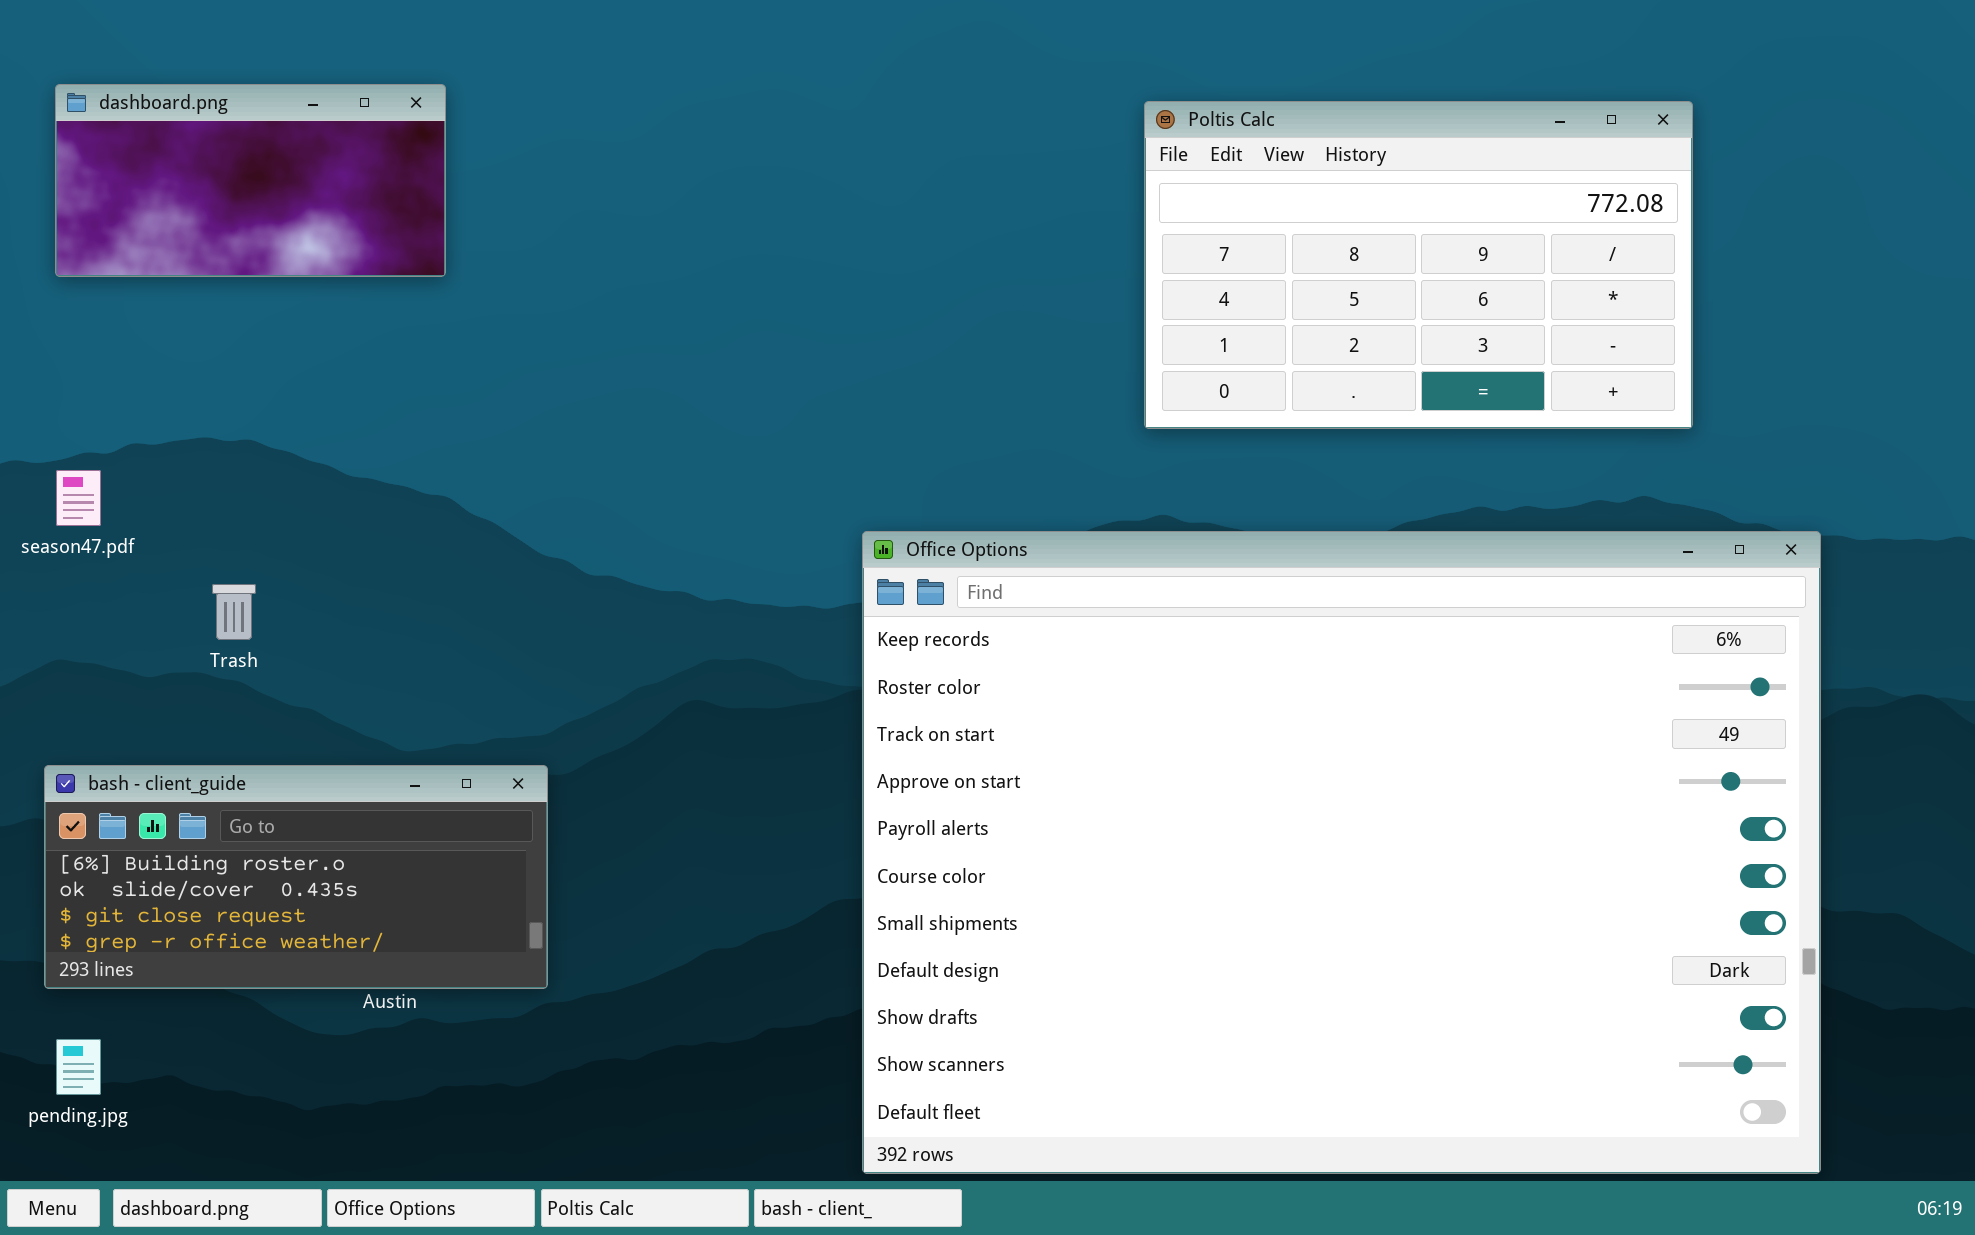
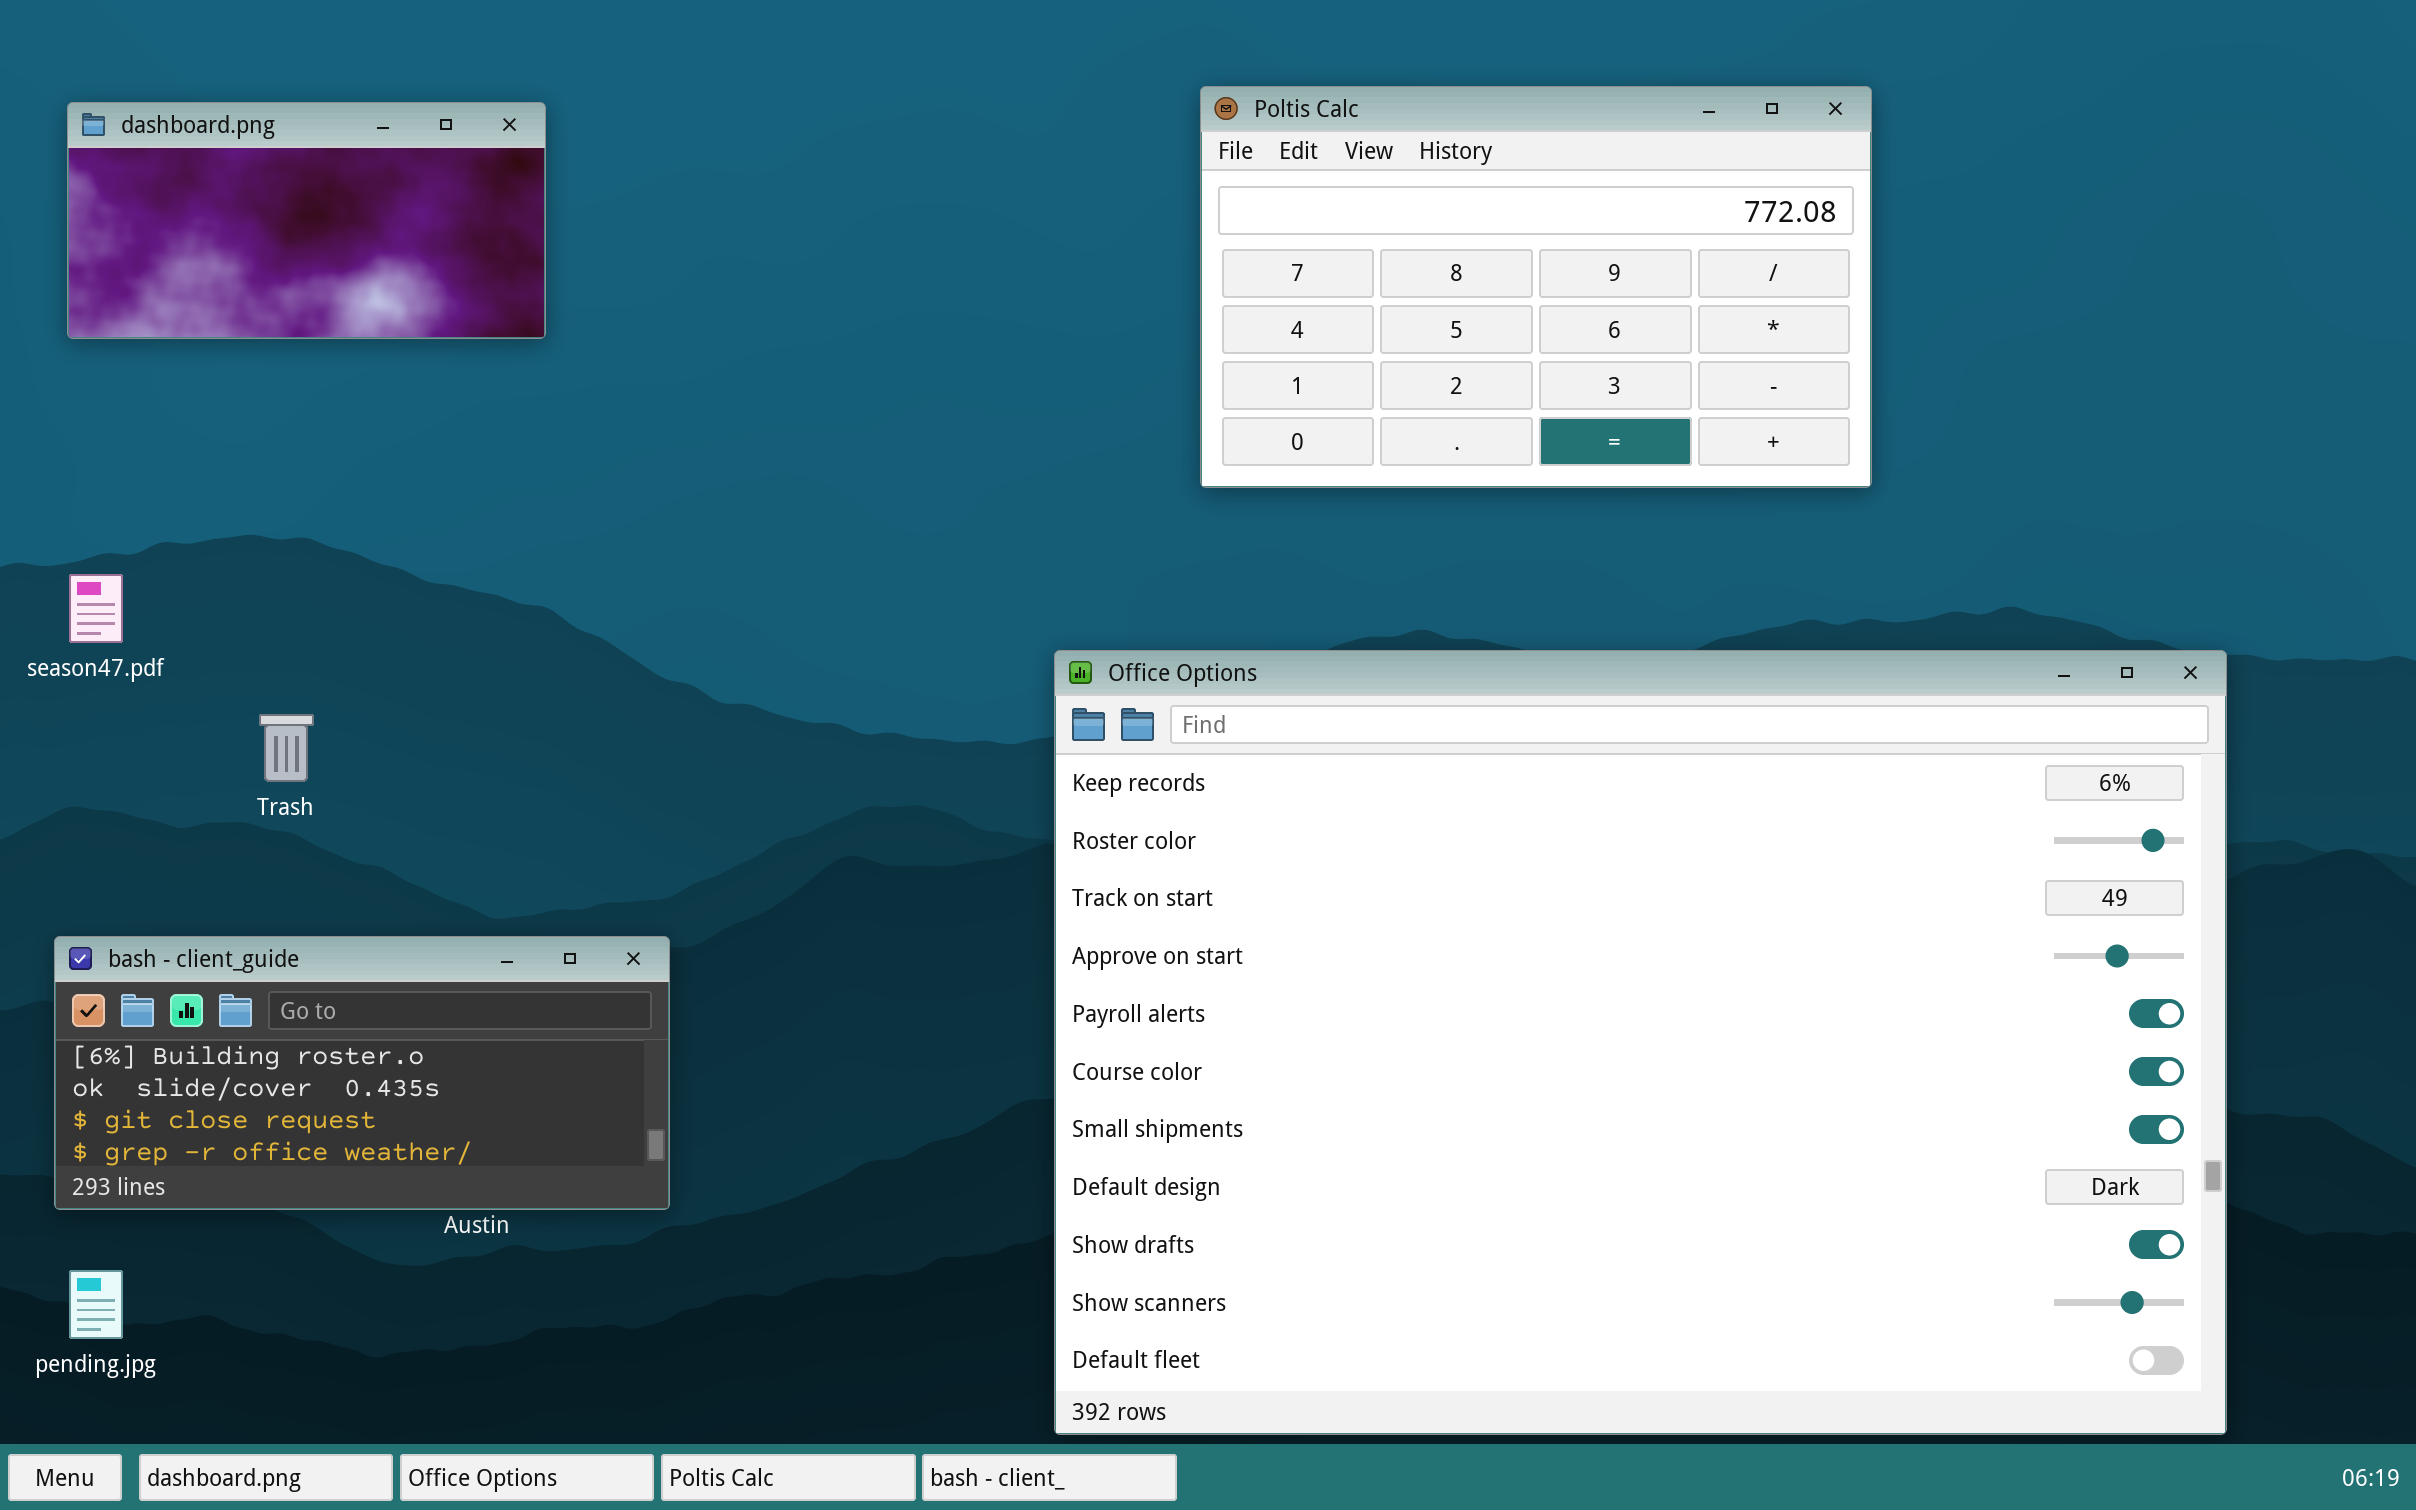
Poltis Calc: [1144,101,1693,429] -> [1200,86,1872,488], moved

